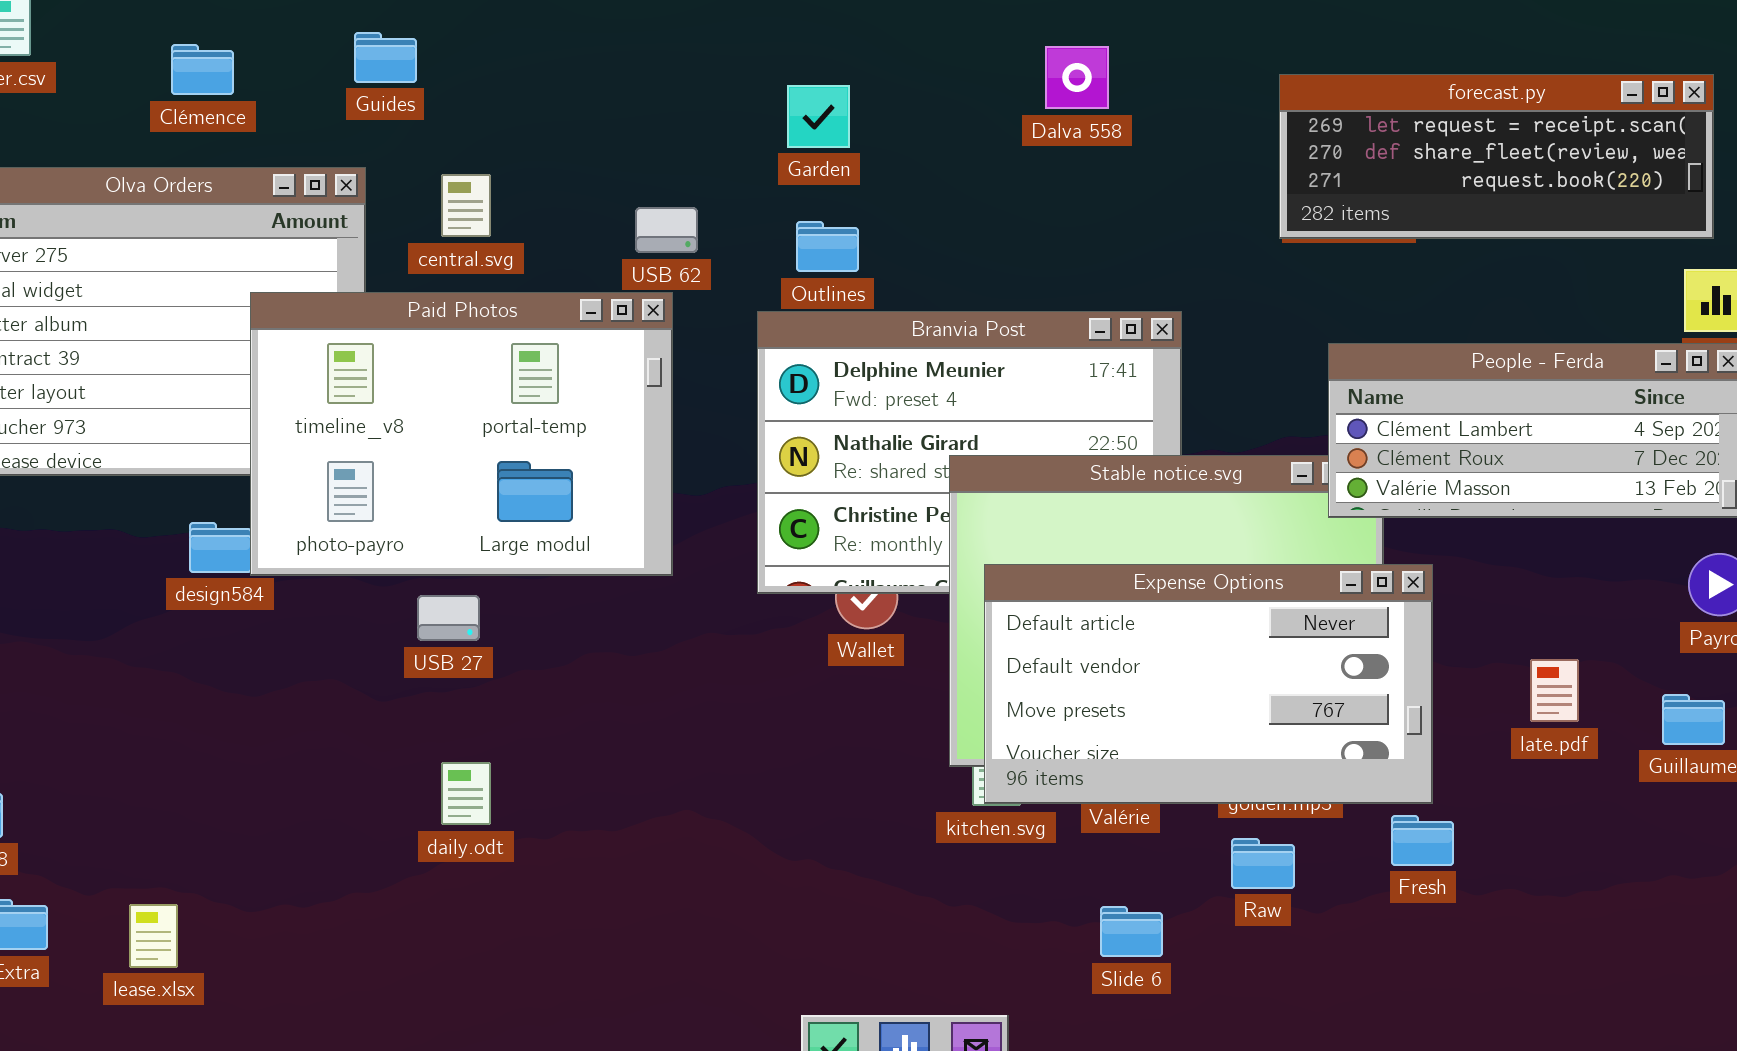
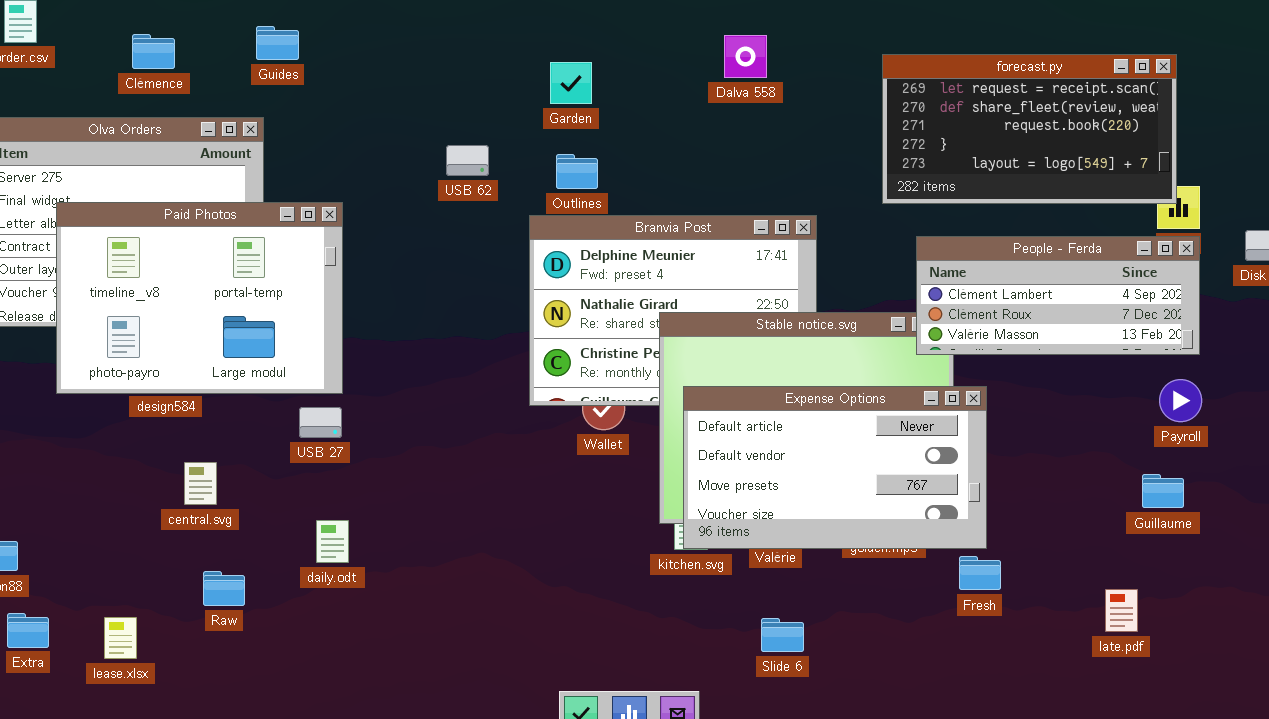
forecast.py: [1279,74,1714,239] -> [882,54,1177,204], resized
central.svg: [441,174,491,237] -> [184,462,217,505], moved
Paid Photos: [250,292,673,576] -> [56,202,343,394], moved
late.pdf: [1530,659,1579,722] -> [1105,589,1138,632], moved
Raw: [1231,838,1295,889] -> [203,571,245,606], moved

